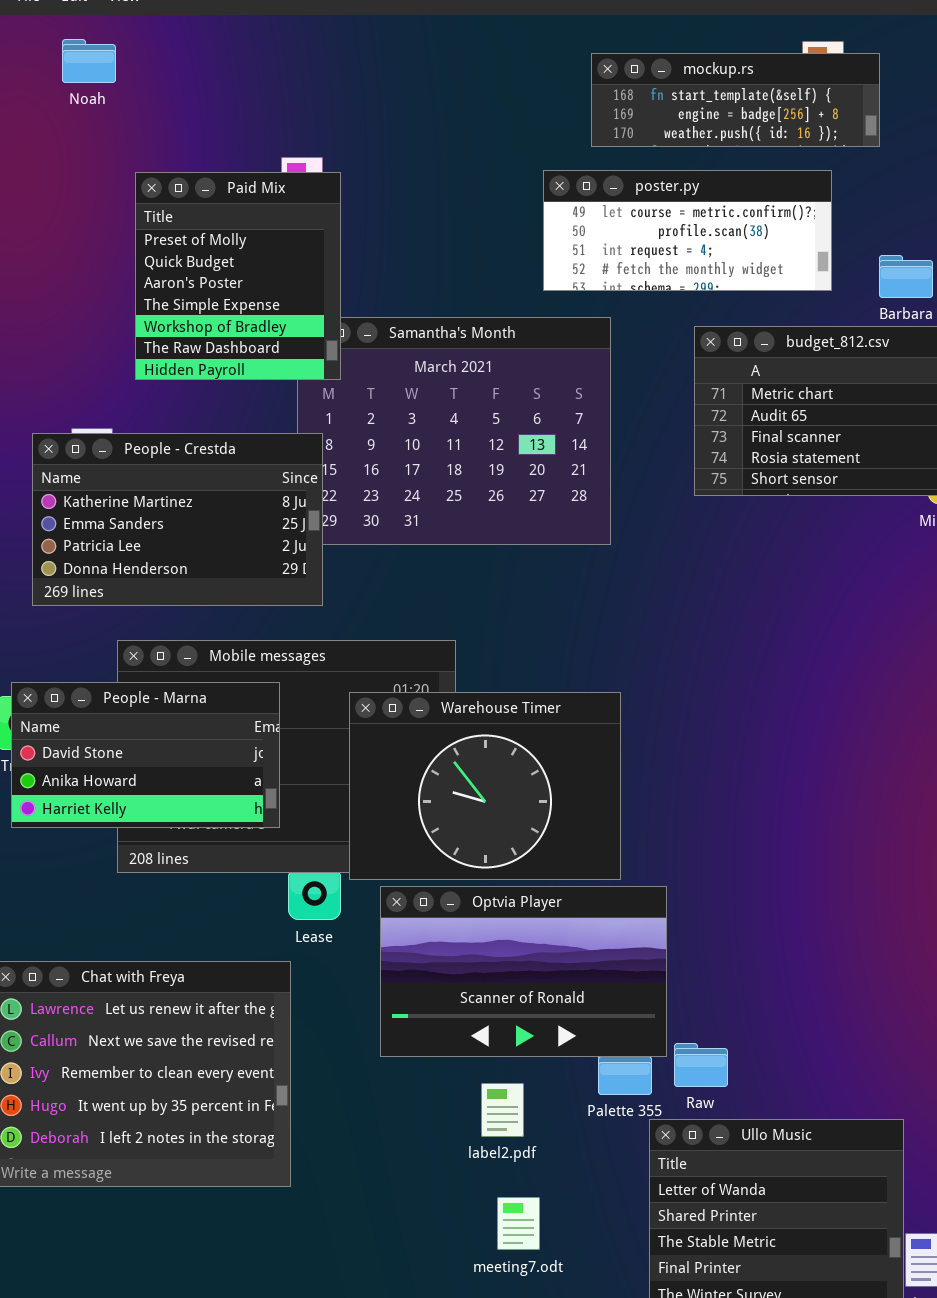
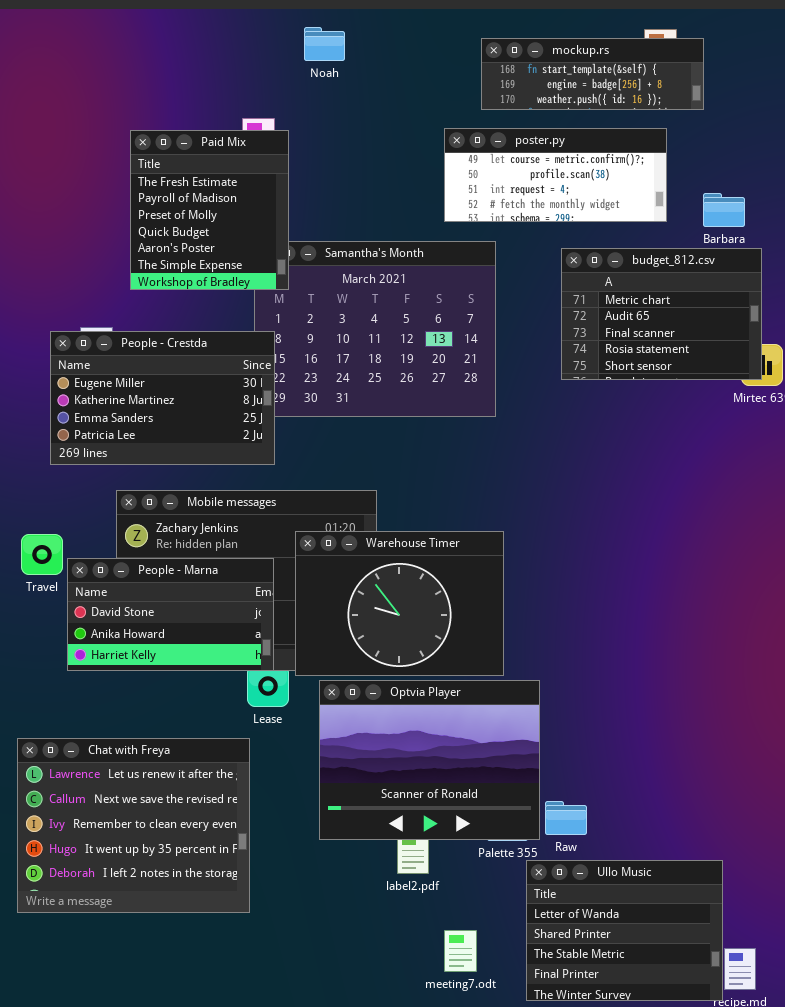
Noah: [62,39,116,83] -> [304,27,345,61], moved
Paid Mix: [135,172,341,380] -> [130,130,289,290], scrolled up 2 rows
People - Crestda: [32,433,323,606] -> [50,331,275,465], scrolled up 1 row
People - Marna: [11,682,280,828] -> [67,558,274,671], moved
Optvia Player: [380,886,667,1057] -> [319,680,540,840], resized
meeting7.odt: [497,1197,540,1250] -> [444,930,477,972], moved

